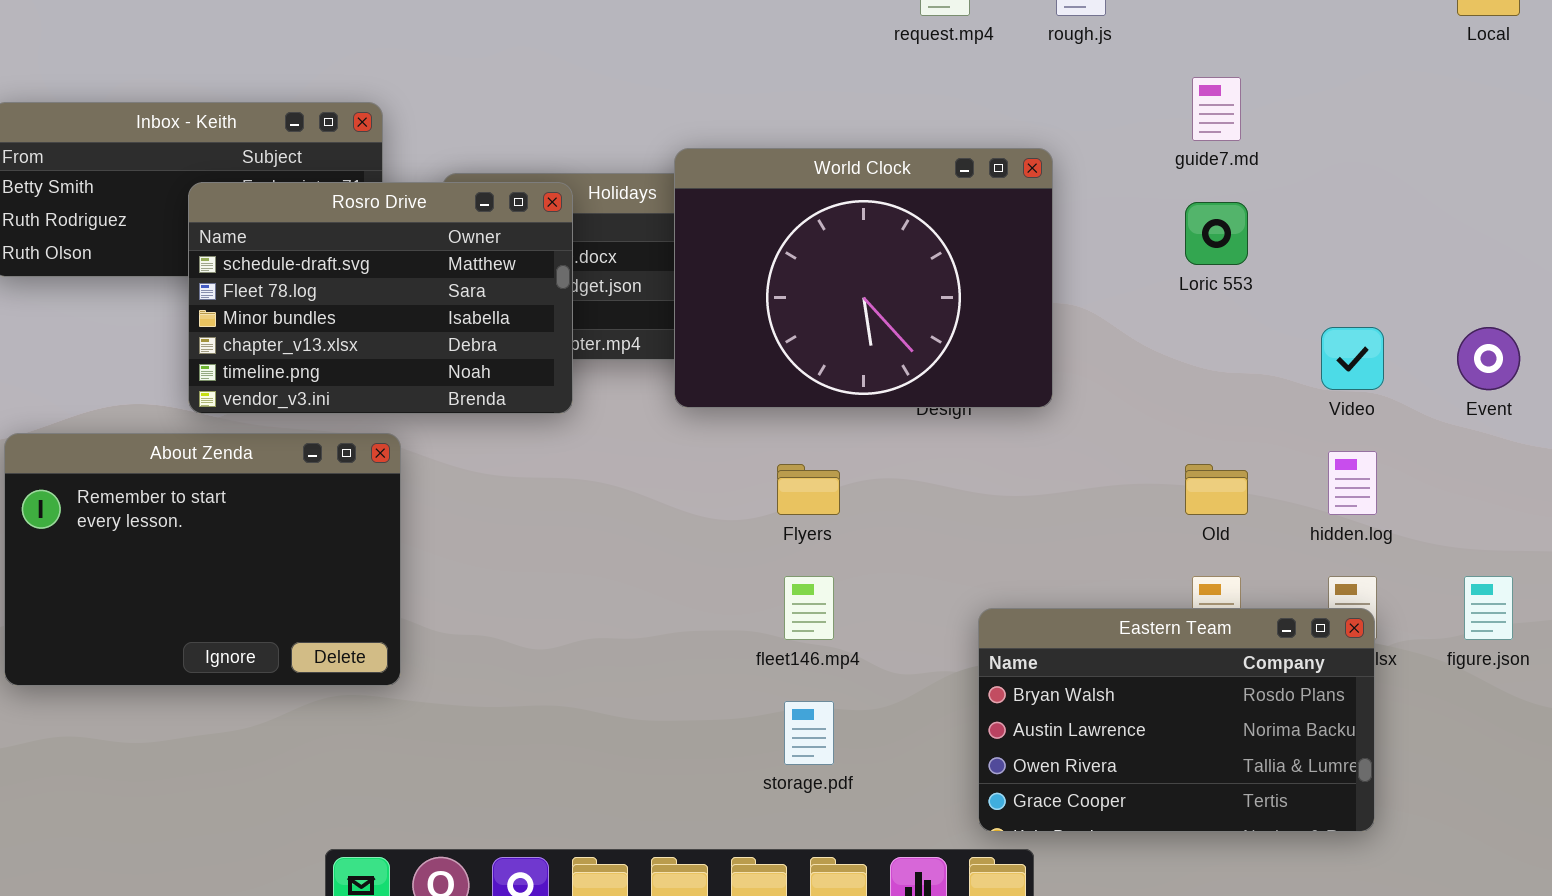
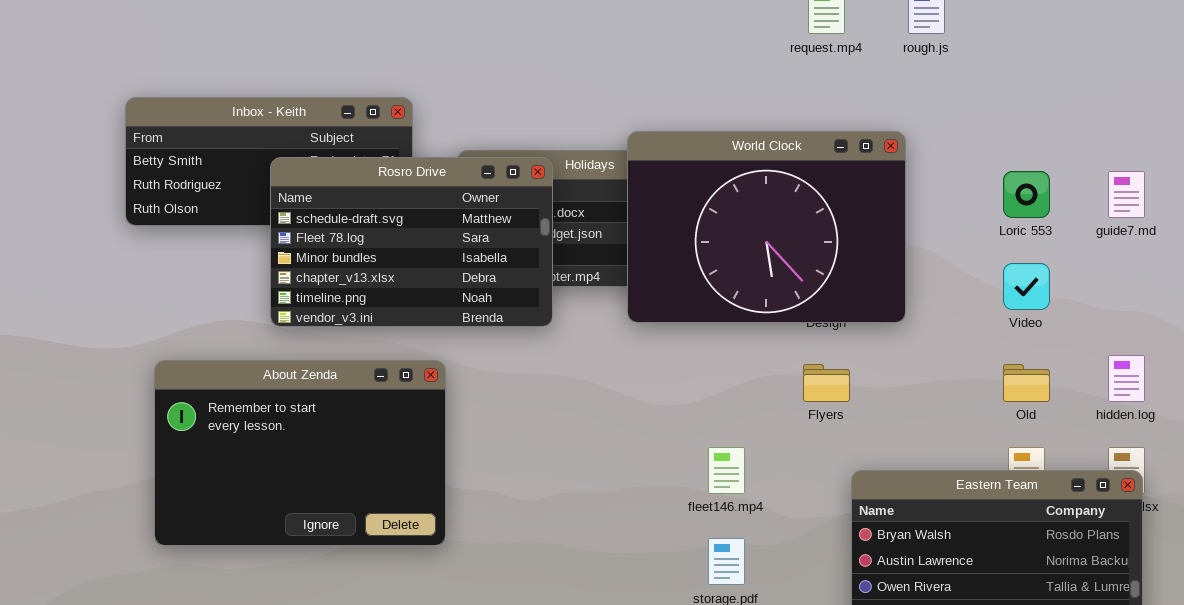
guide7.md: [1192,77,1241,141] -> [1108,171,1145,218], moved
Video: [1321,327,1384,390] -> [1003,263,1050,310], moved
About Zenda: [4,433,401,686] -> [154,360,446,546], moved
Flyers: [777,464,840,515] -> [803,364,850,402], moved

